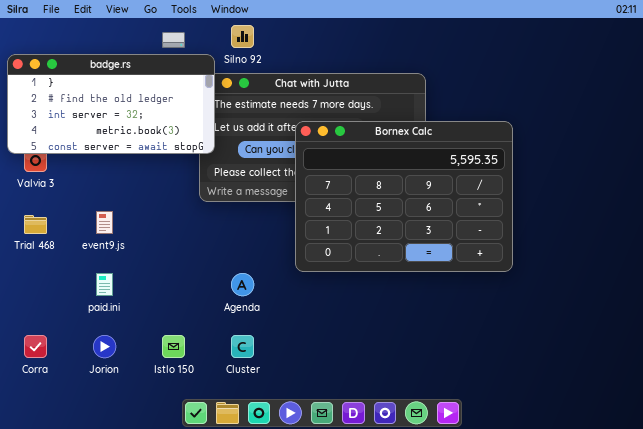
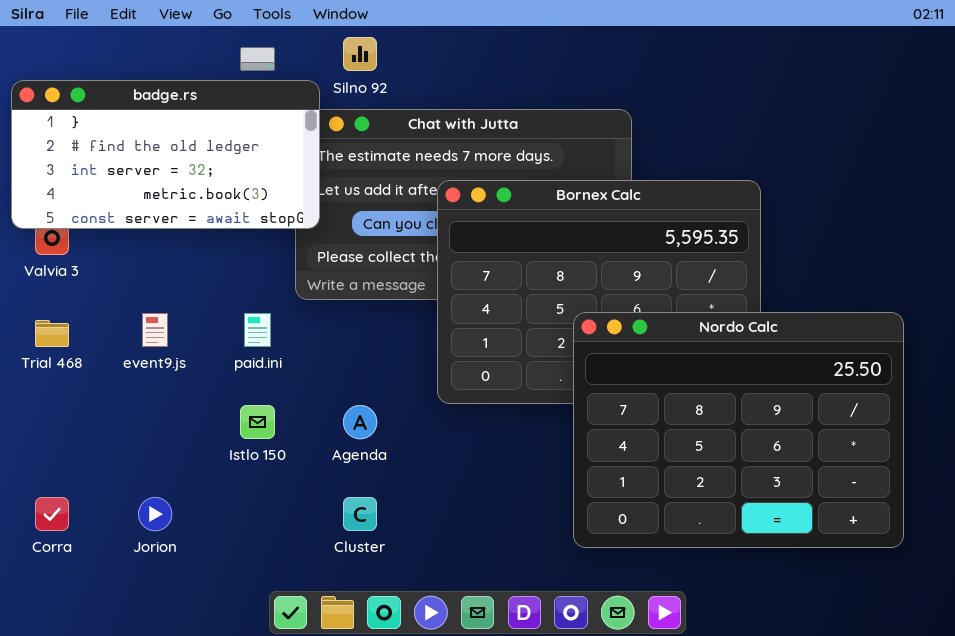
Nordo Calc: none -> [573,312,904,548], opened
paid.ini: [96,273,113,296] -> [244,313,271,347], moved
Istlo 150: [162,335,185,358] -> [240,405,275,439], moved

